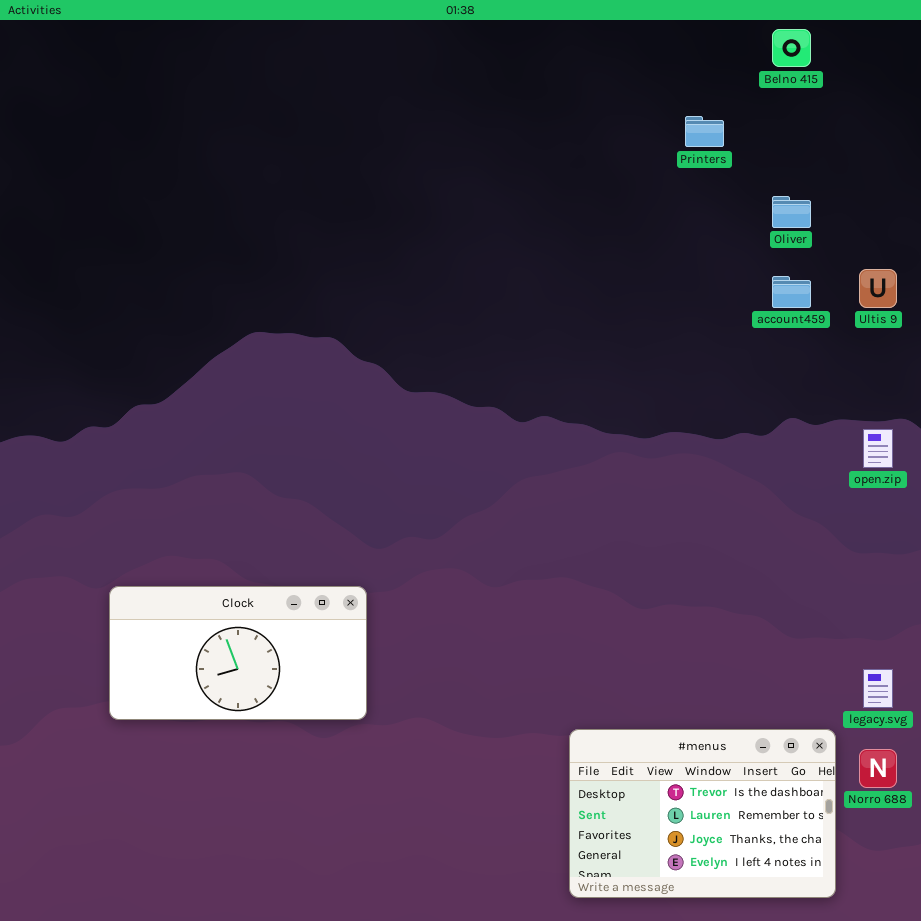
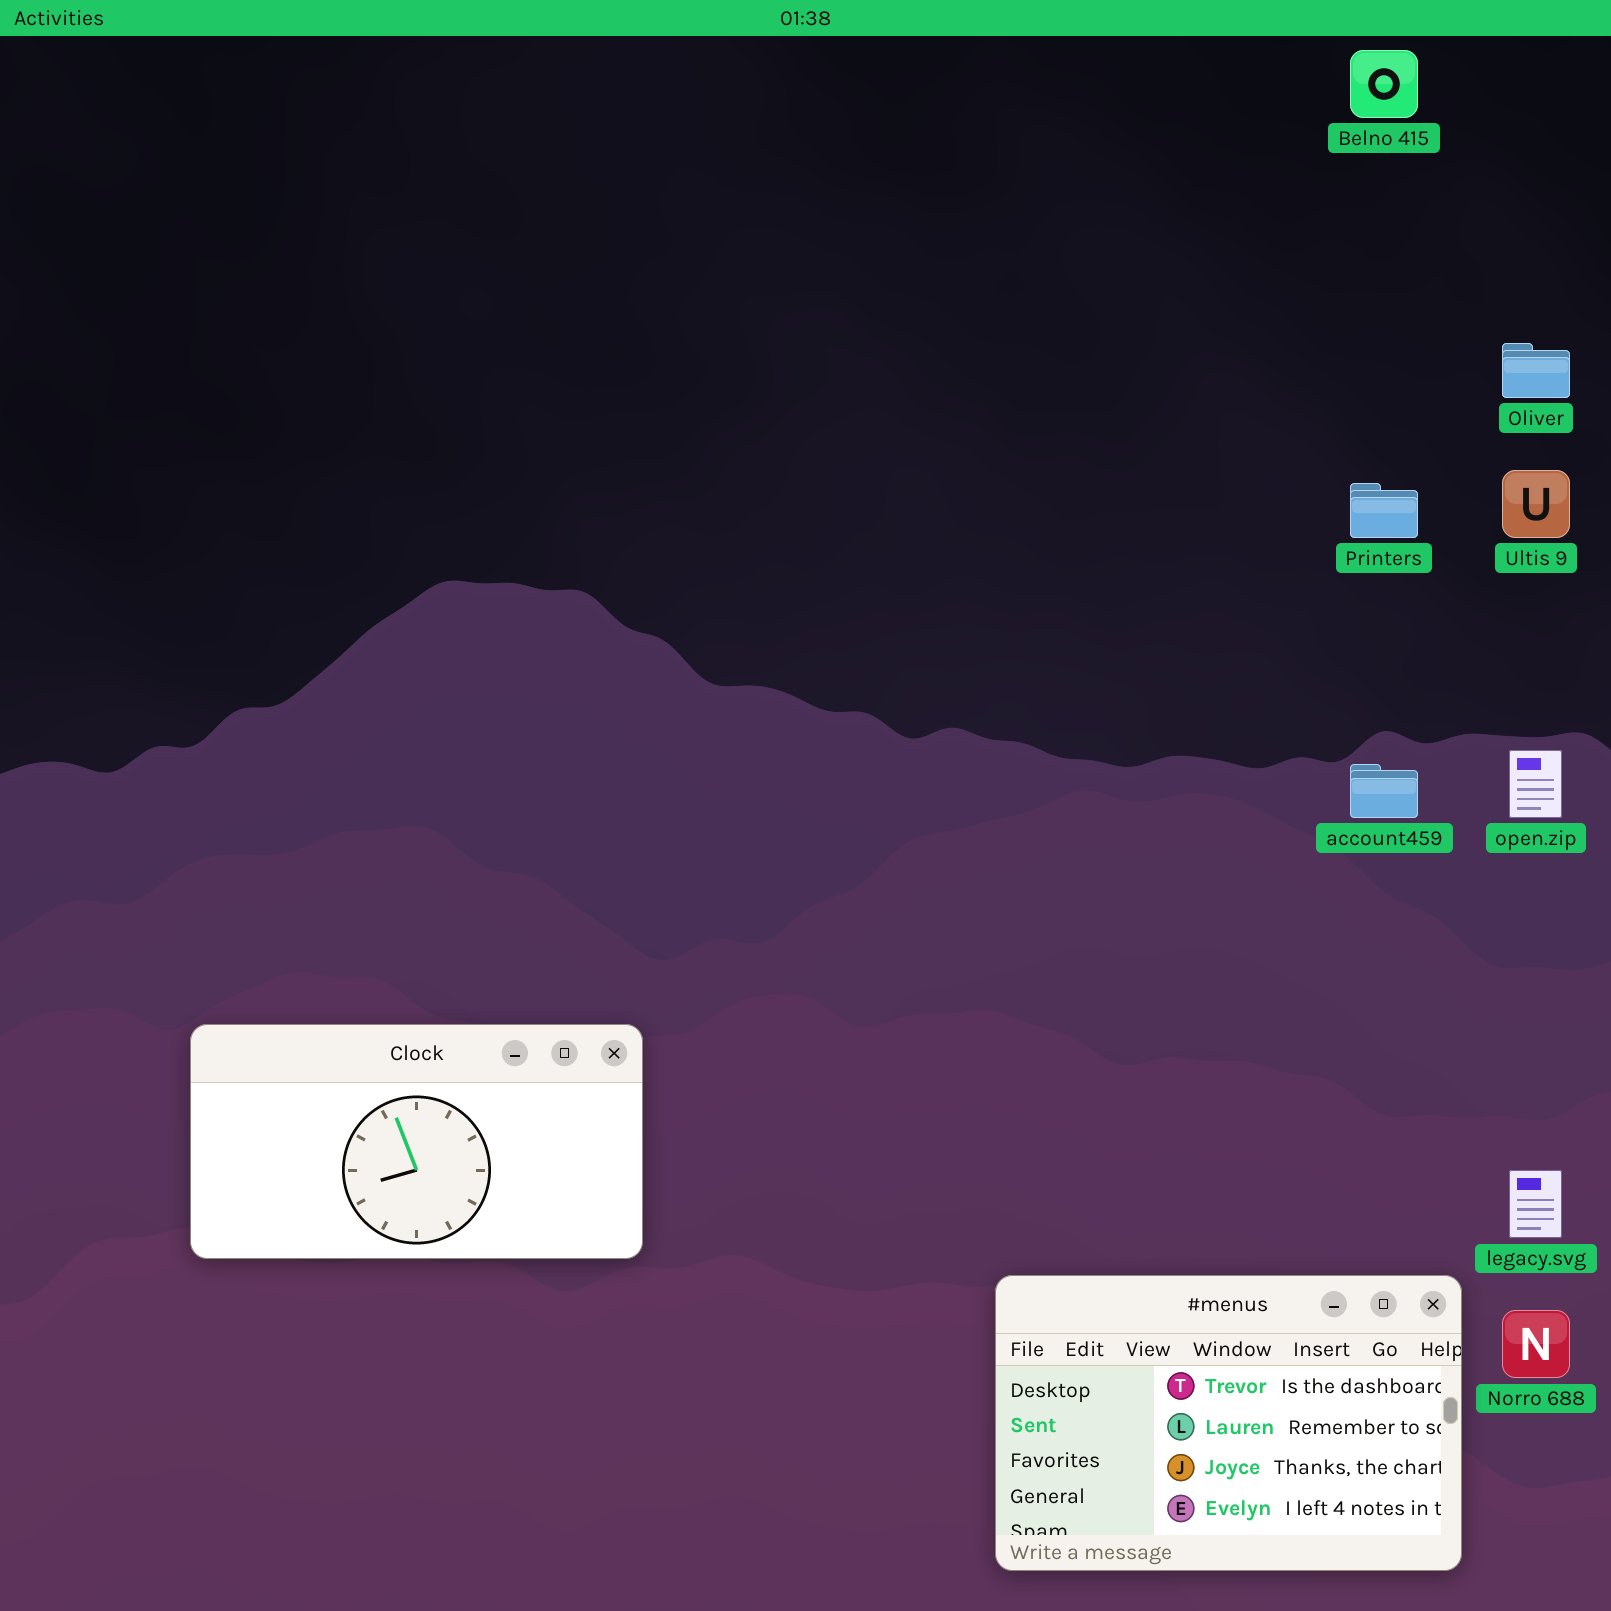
Printers: [685,116,724,147] -> [1350,483,1418,538], moved
Oliver: [772,196,811,228] -> [1502,343,1570,398], moved
account459: [772,276,811,308] -> [1350,764,1418,818], moved

